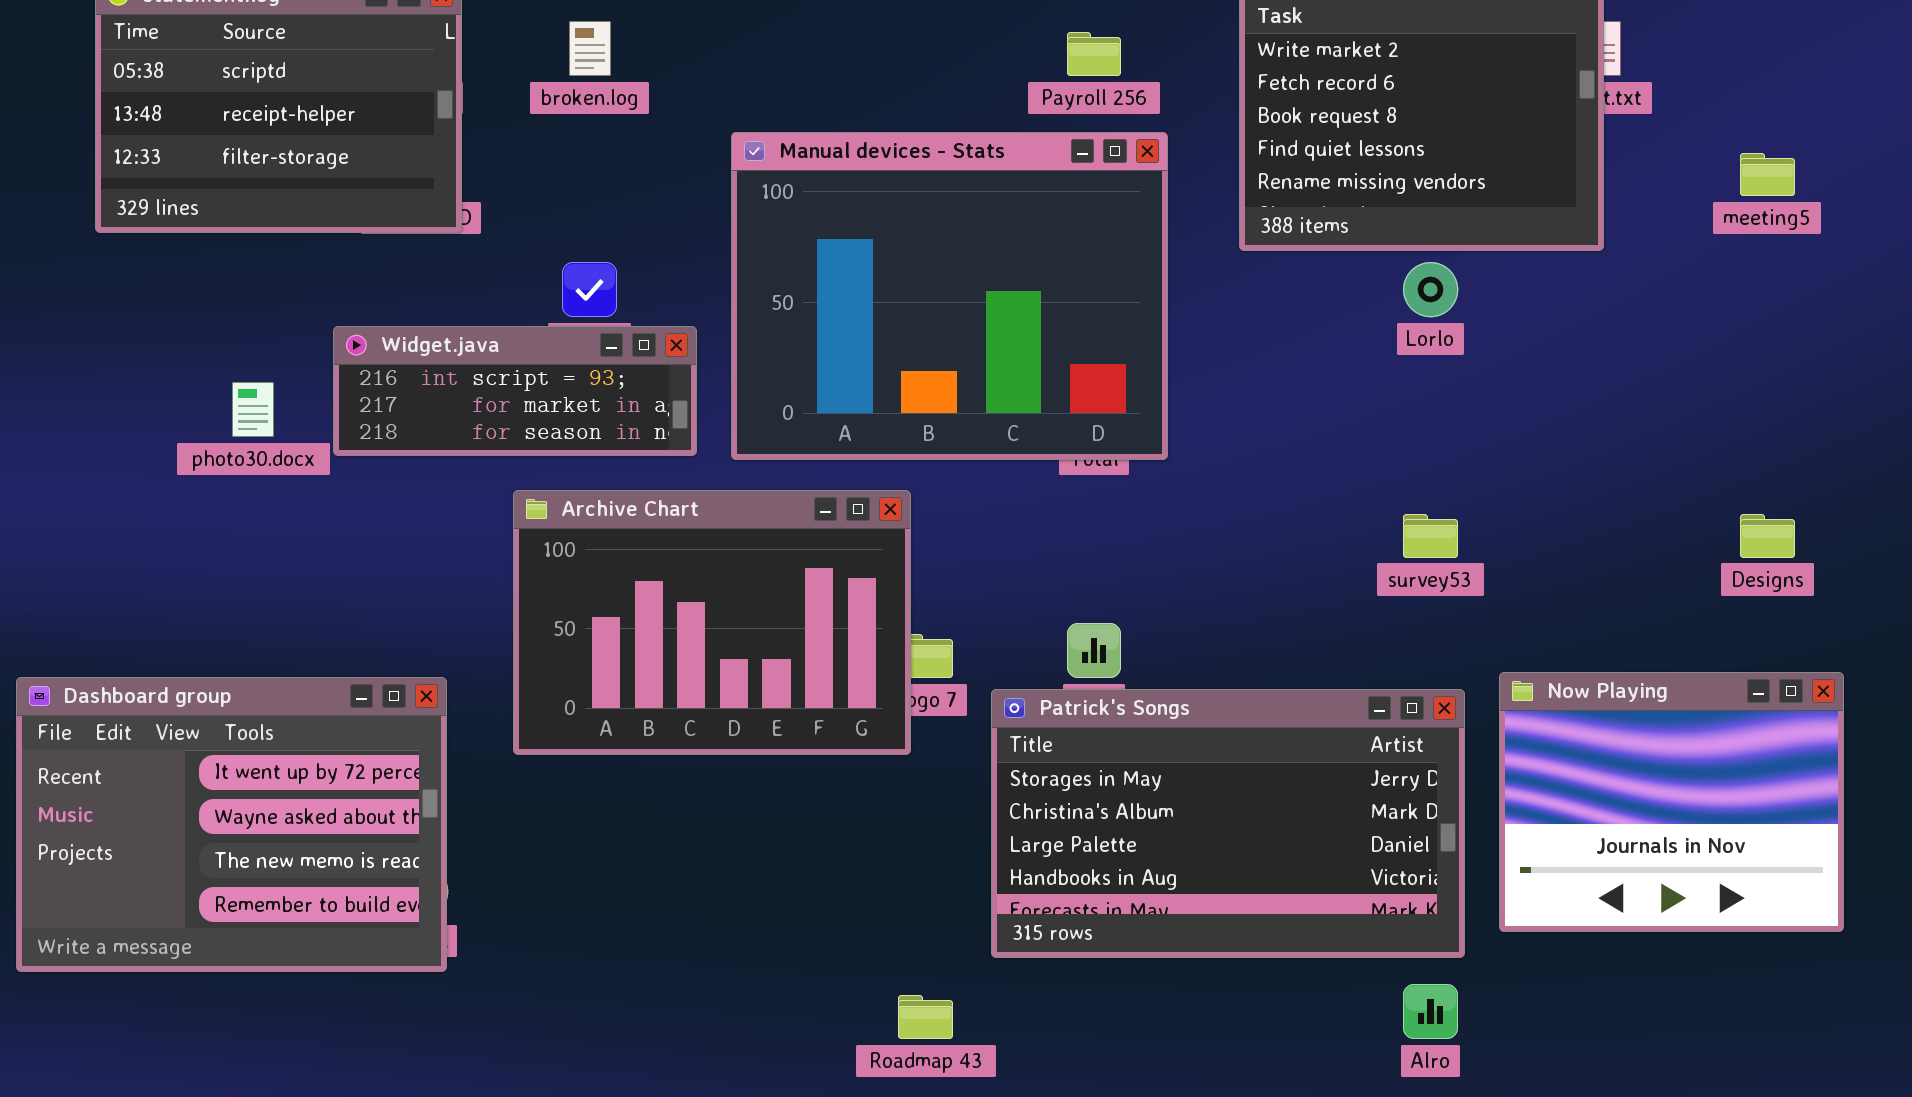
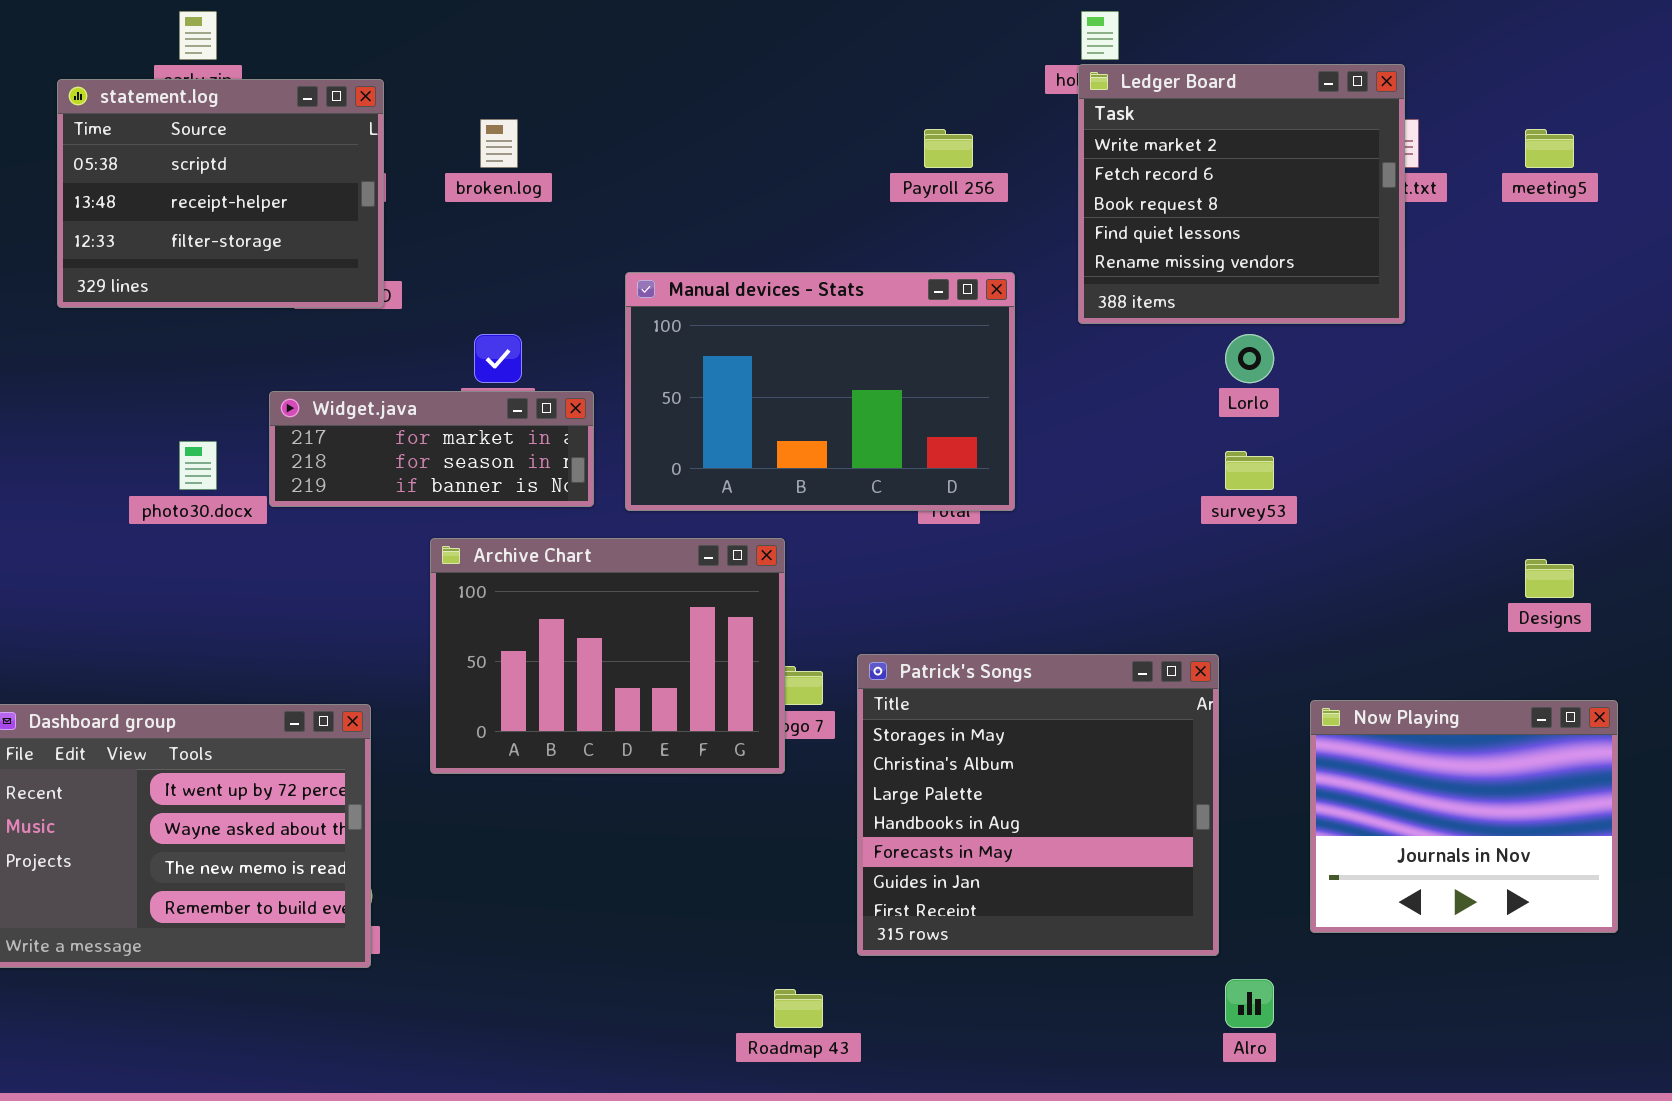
Manual devices - Stats: [731,132,1168,460] -> [625,272,1015,511], resized
meeting5: [1740,153,1795,196] -> [1525,129,1574,168], moved
Widget.java: [333,326,697,456] -> [269,391,594,507], scrolled down 1 row
survey53: [1403,514,1458,558] -> [1225,451,1274,490], moved
Patrick's Songs: [991,689,1465,958] -> [857,654,1219,956], resized

